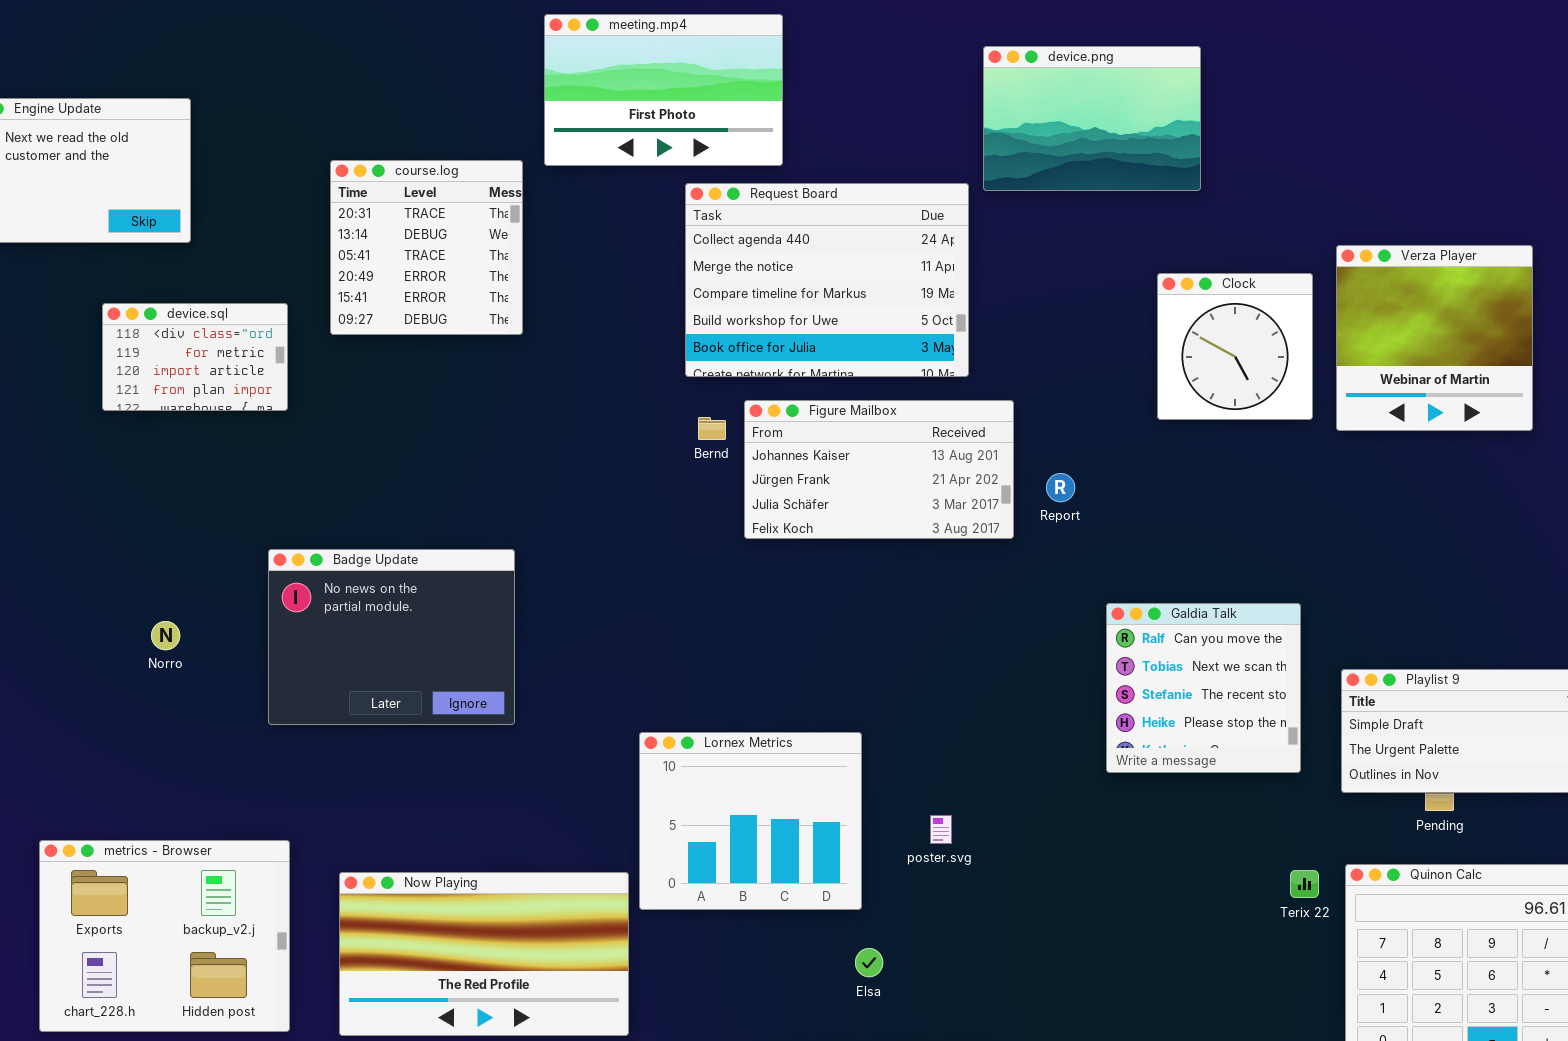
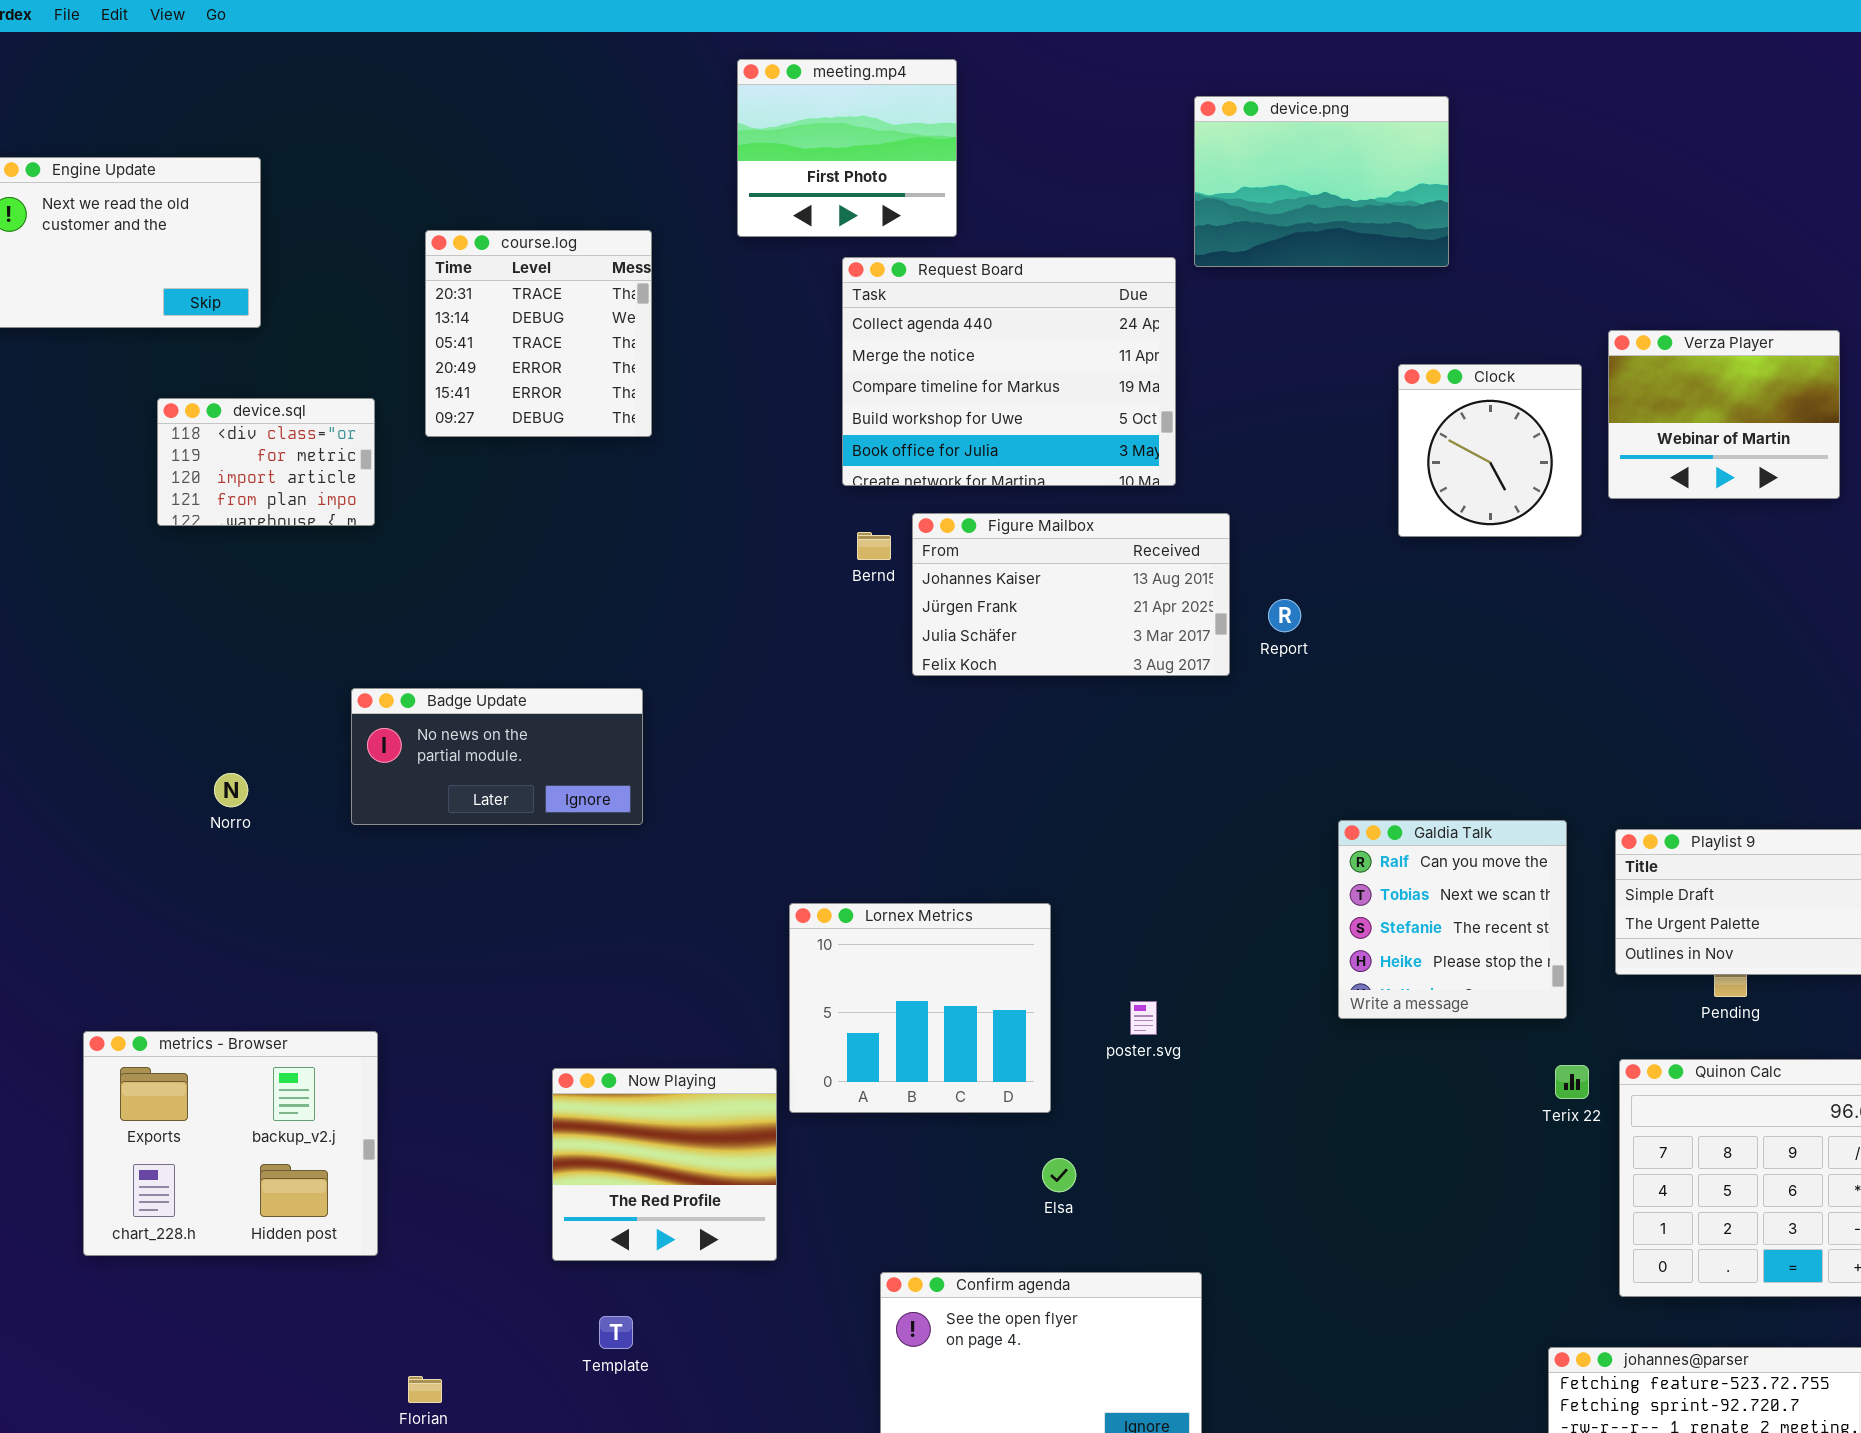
meeting.mp4: [544,14,783,166] -> [737,59,957,237], resized
Verza Player: [1336,245,1533,431] -> [1608,330,1840,499], resized
Badge Update: [268,549,515,725] -> [351,688,643,825], resized
Galdia Talk: [1106,603,1301,773] -> [1338,820,1567,1019], moved
Now Playing: [339,872,629,1036] -> [552,1068,777,1261], resized

